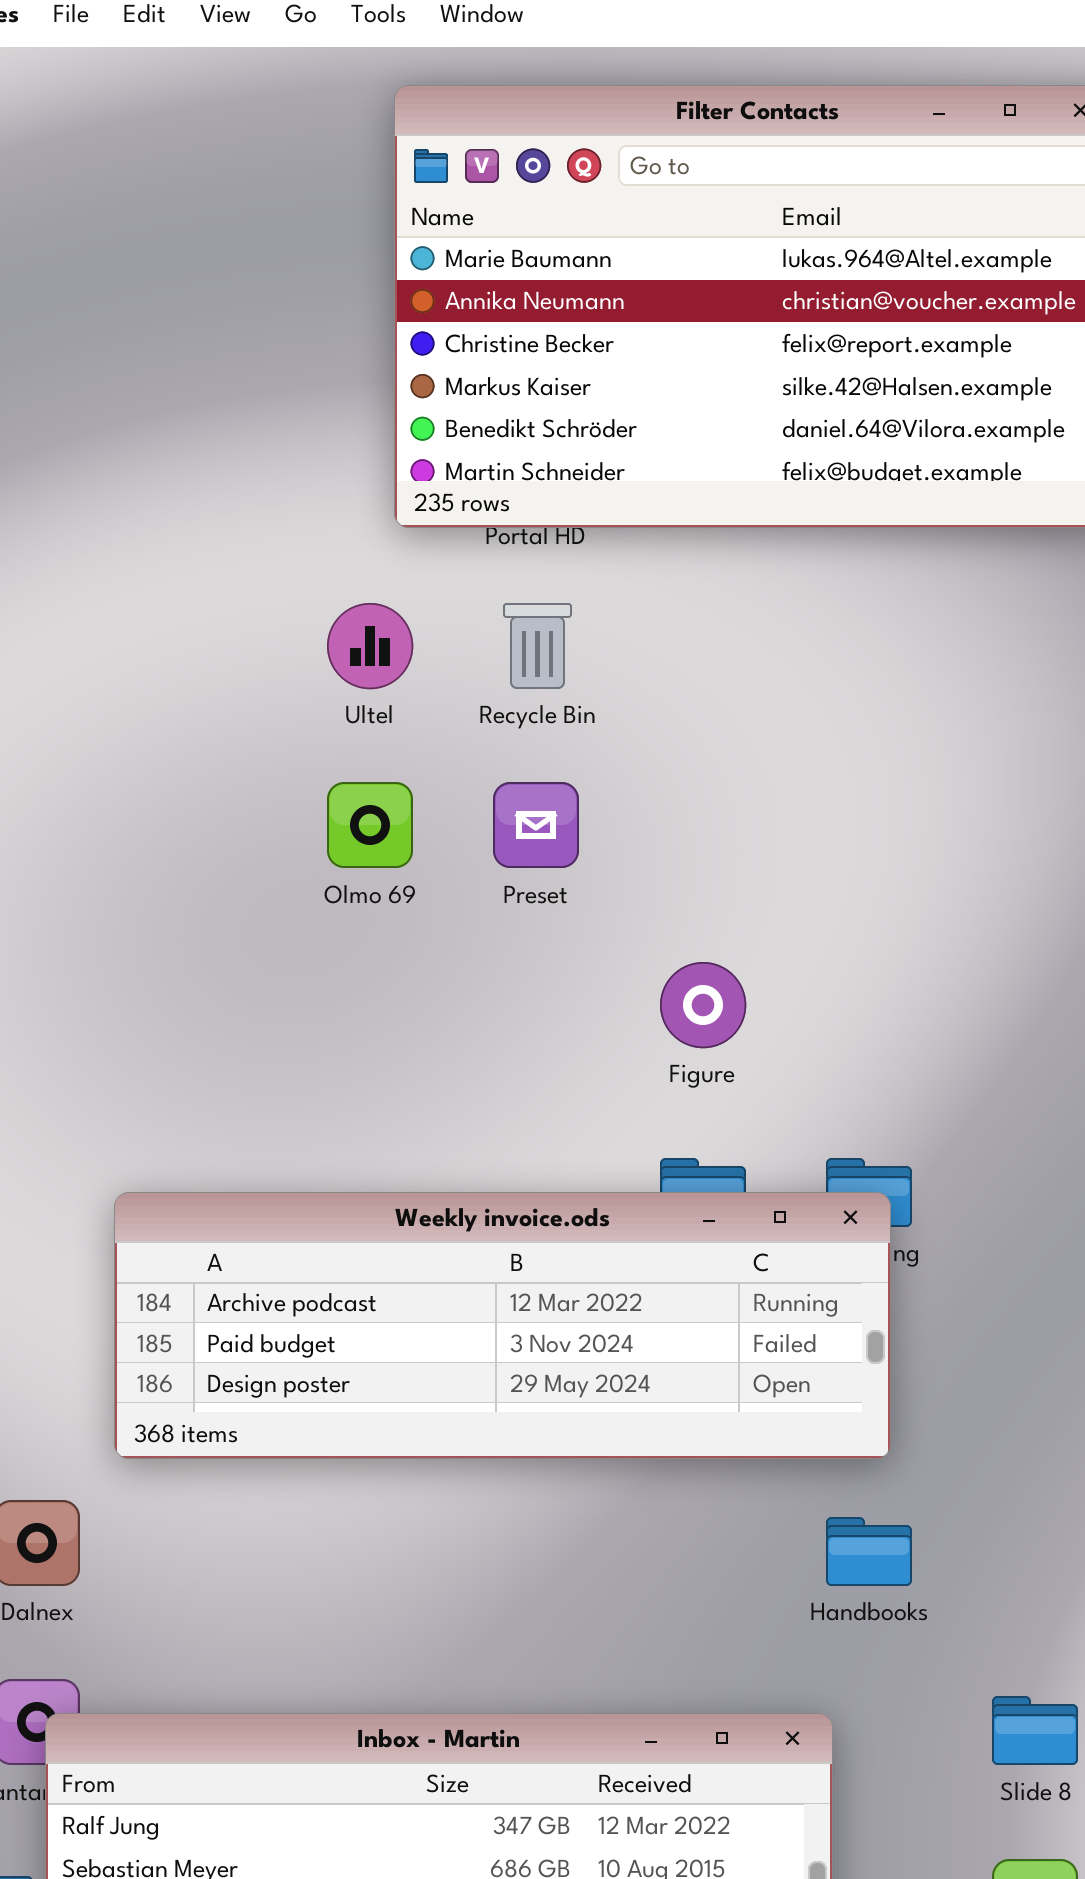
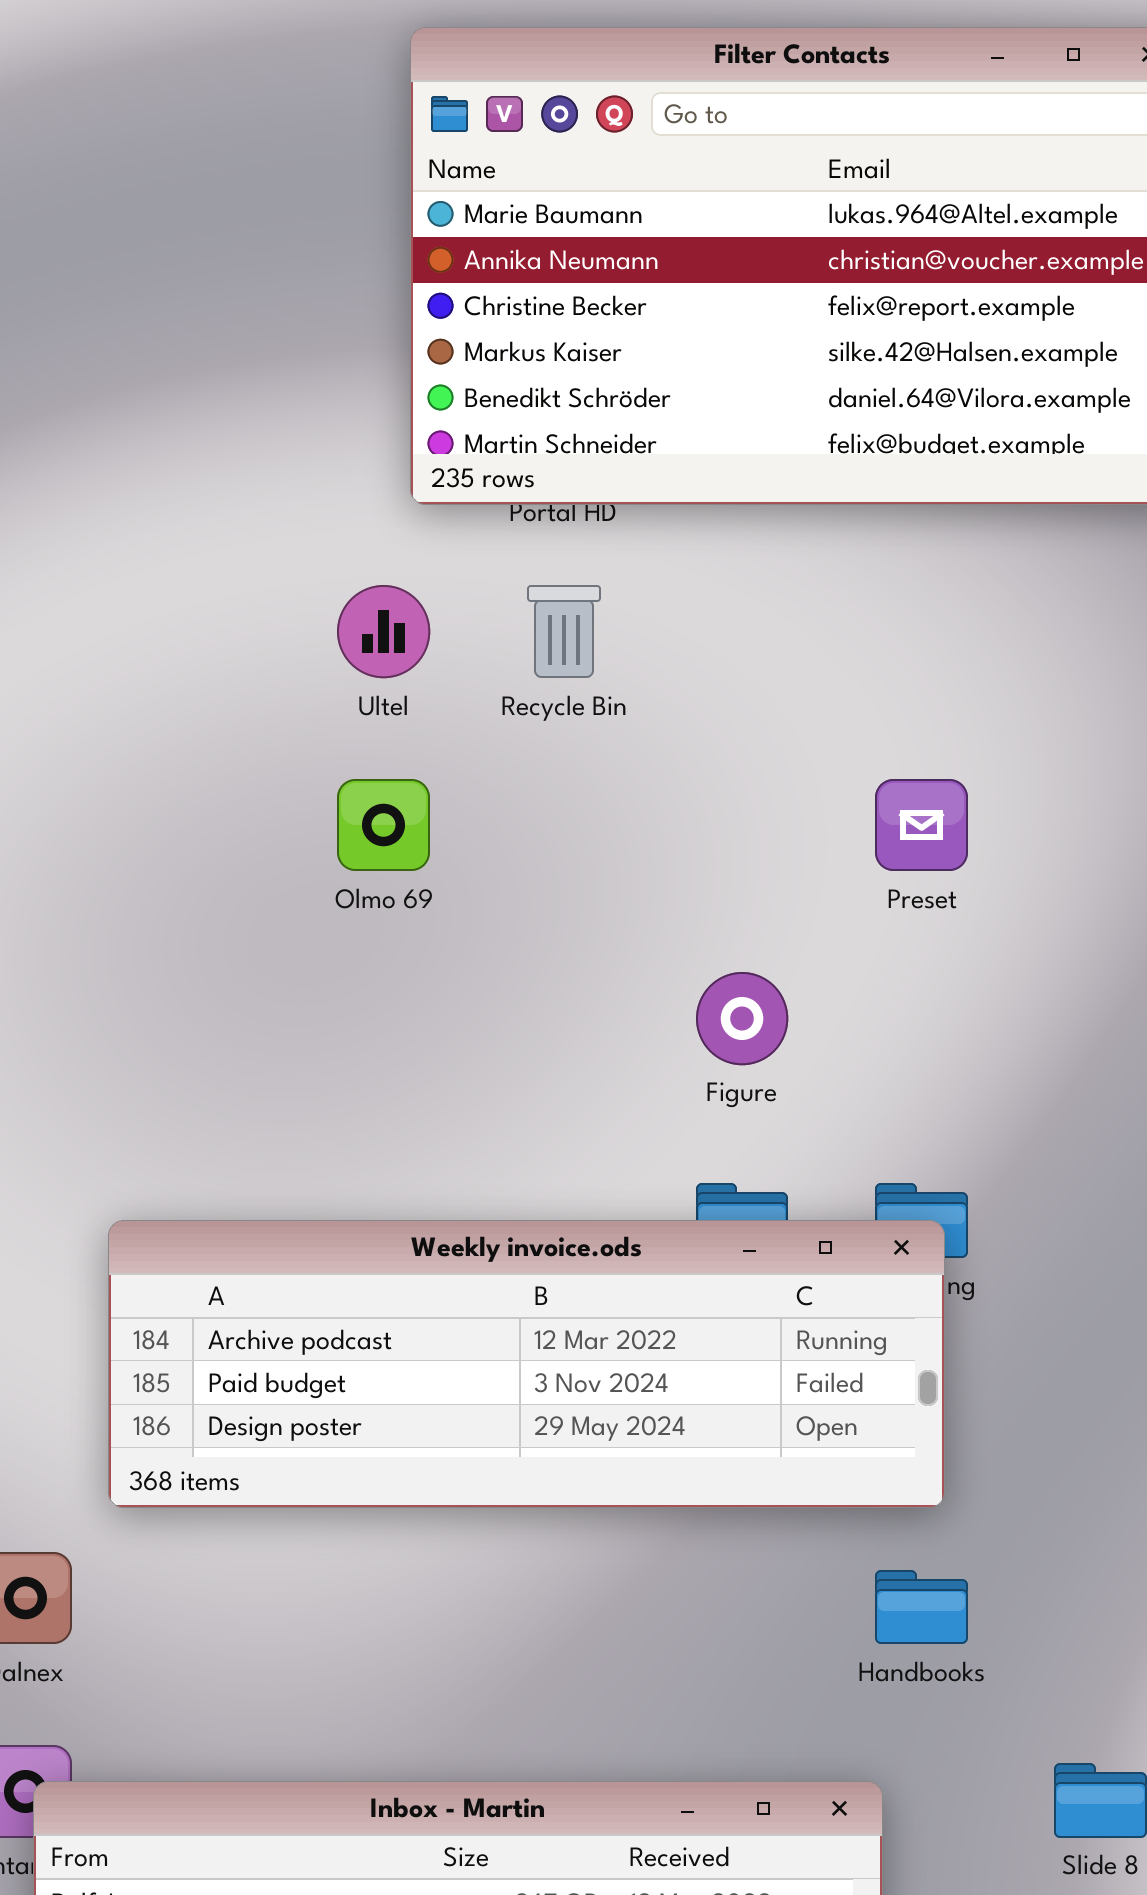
Preset: [493,782,579,868] -> [875,779,968,871], moved

